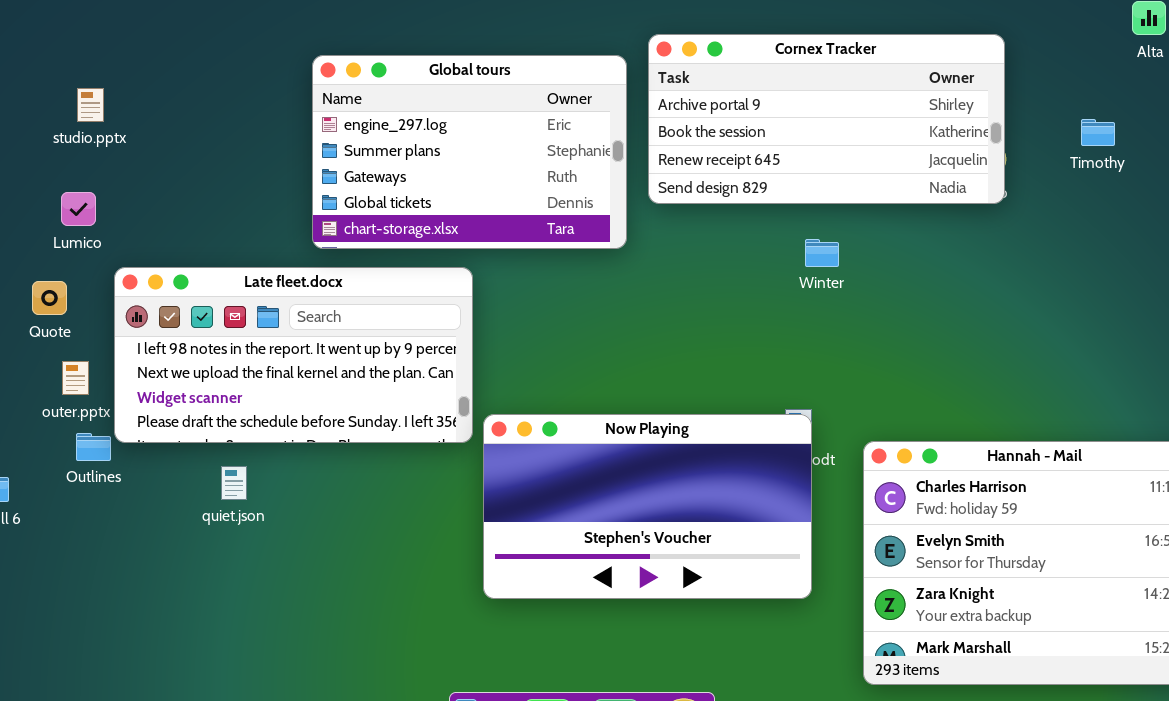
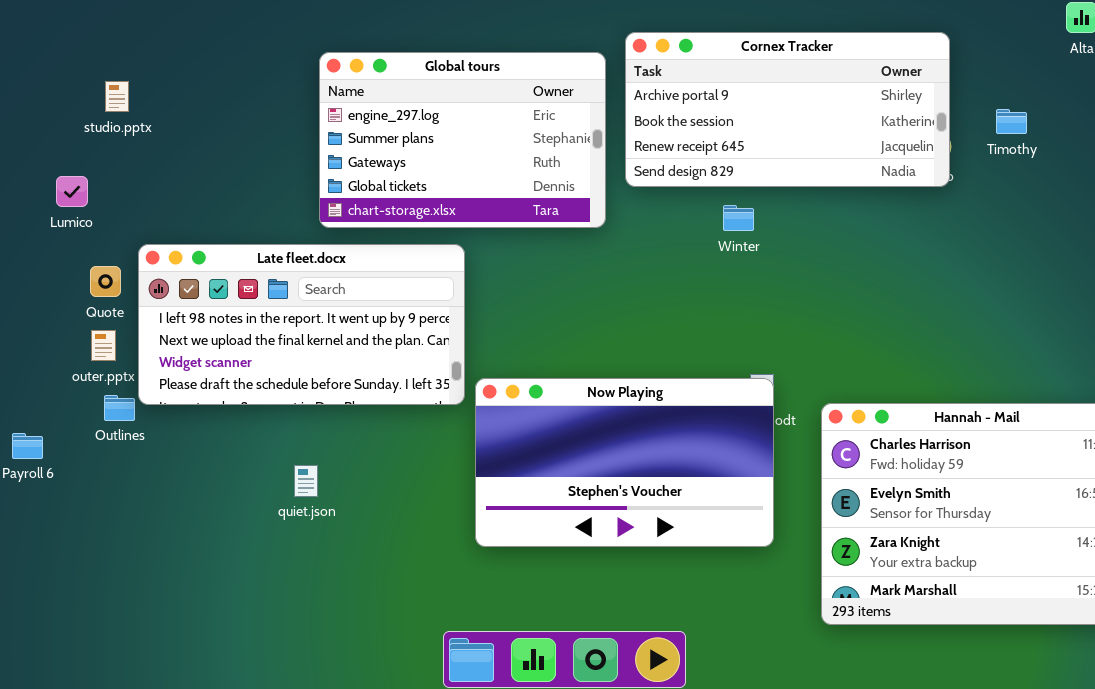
Timothy: [1081,119,1115,146] -> [996,109,1027,134], moved
Lumico: [61,192,96,226] -> [56,176,88,207], moved
Winter: [805,239,839,267] -> [723,205,754,231], moved
Quote: [32,281,67,315] -> [90,266,121,297], moved
quiet.json: [221,466,247,500] -> [294,465,318,497], moved

